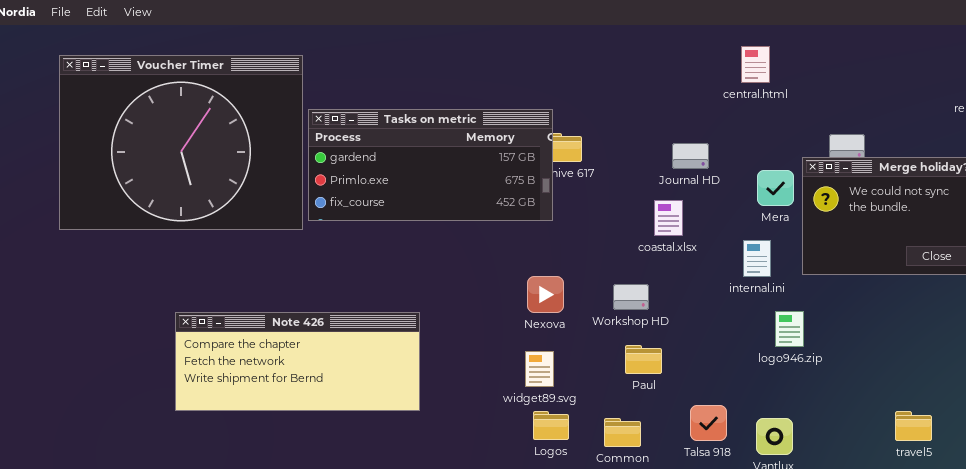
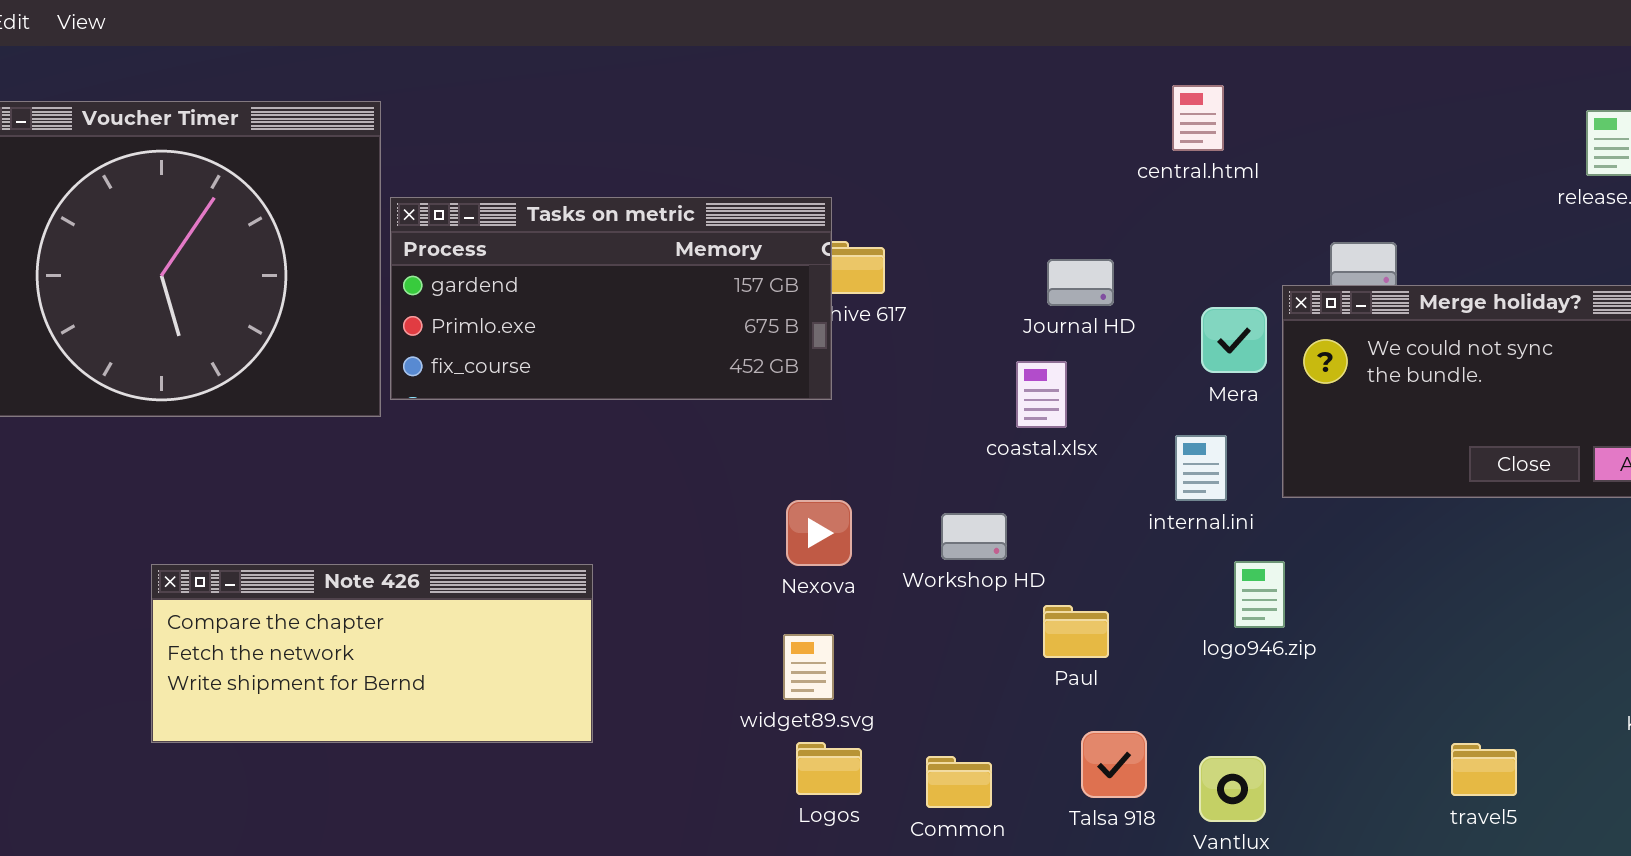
Paul: [625,345,662,374] -> [1043,605,1109,658], moved

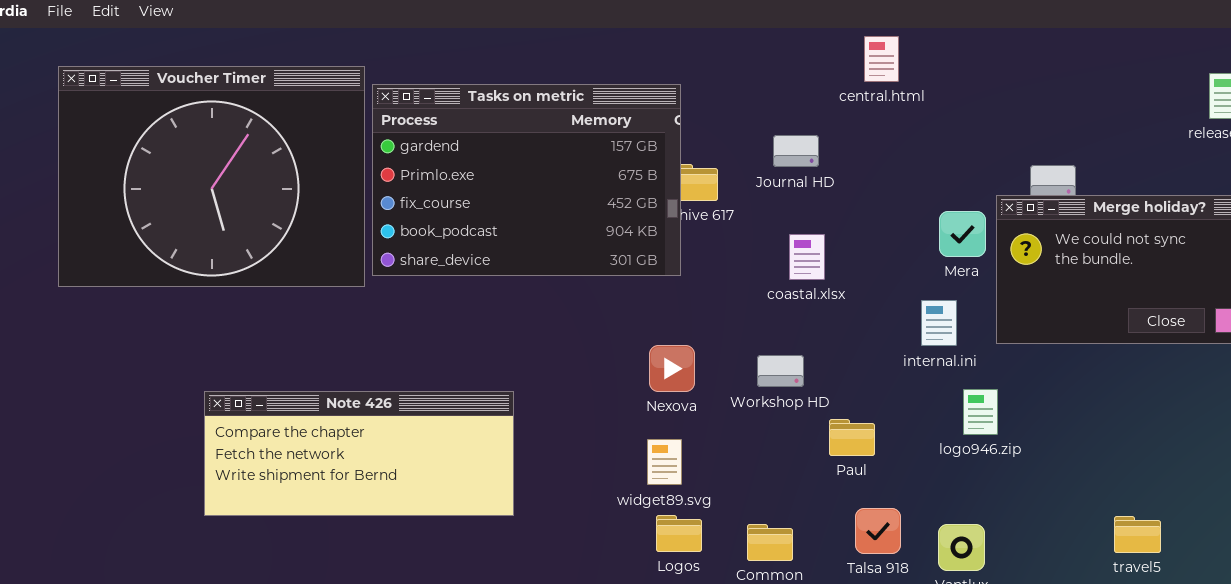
central.html: [1172,85,1224,151] -> [864,36,899,82], moved
Tasks on metric: [390,197,832,400] -> [372,84,681,276], resized
Journal HD: [1047,259,1114,306] -> [773,135,819,167], moved
coastal.xlsx: [1016,361,1067,428] -> [789,234,825,280], moved

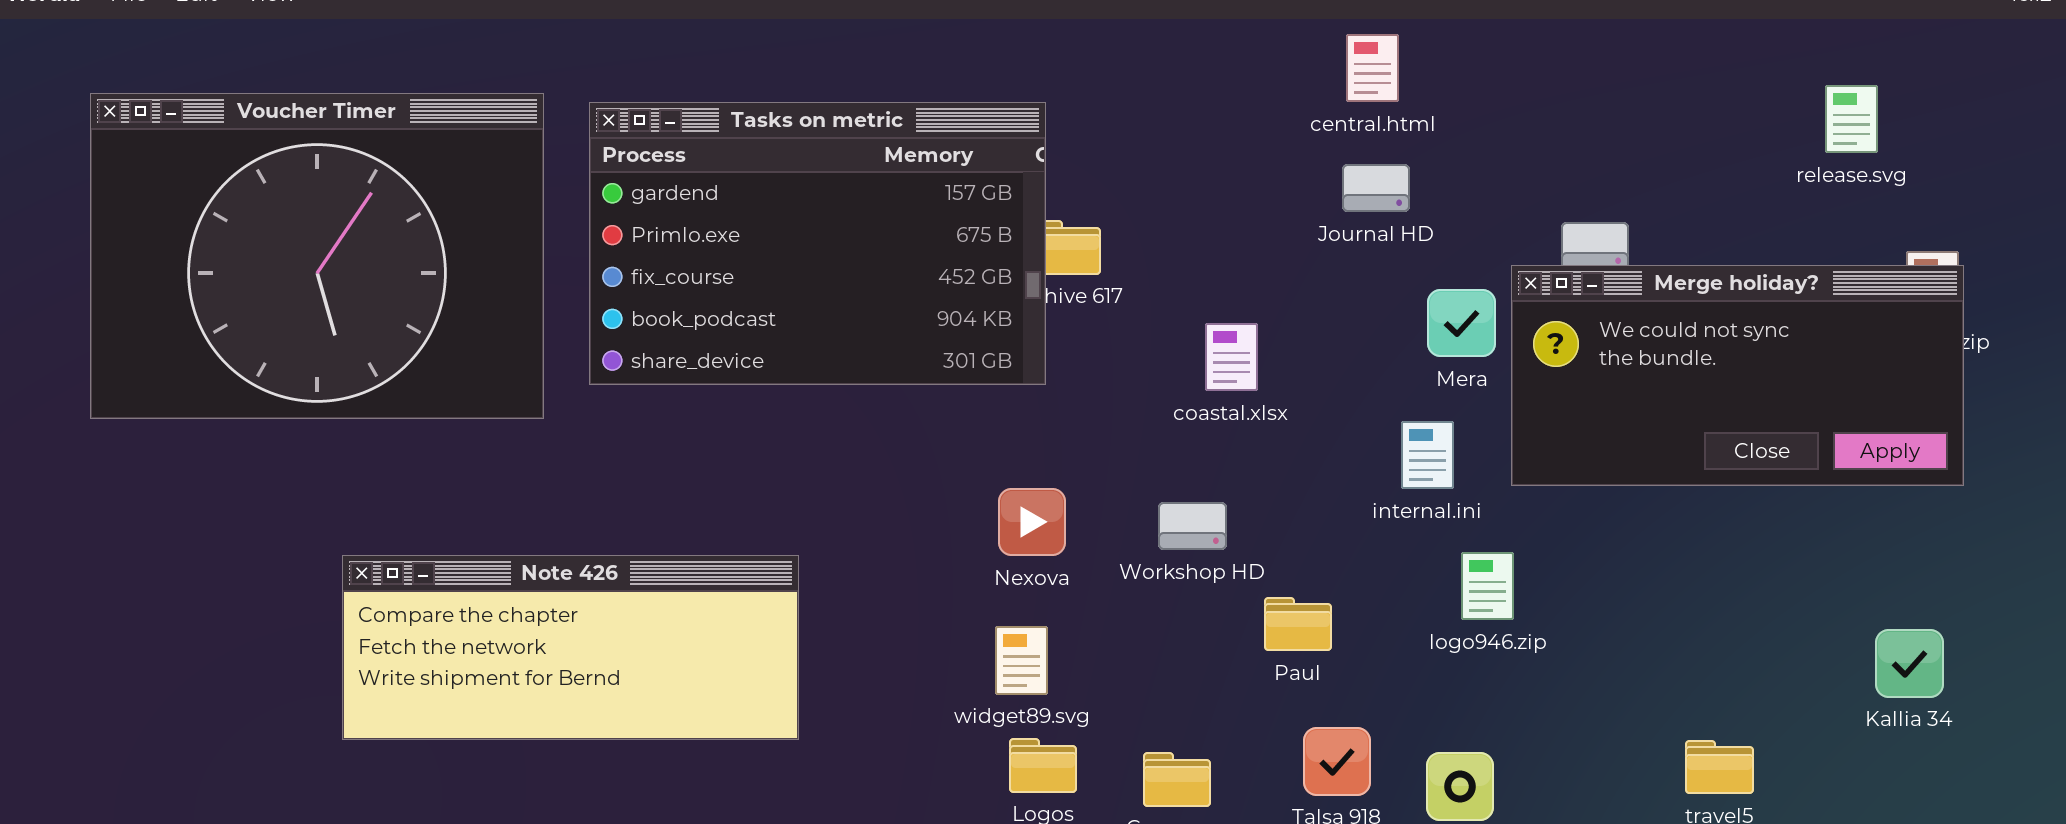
central.html: [864,36,899,82] -> [1346,34,1399,102], moved
Voucher Timer: [58,66,365,287] -> [90,93,544,419], moved
Journal HD: [773,135,819,167] -> [1342,164,1410,212], moved

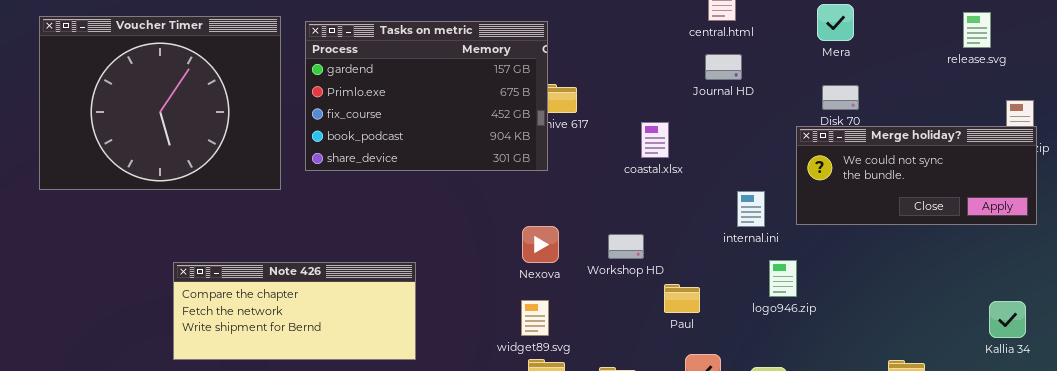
Merge holiday?: [1511,265,1964,486] -> [796,126,1037,225], resized
Mera: [1427,289,1496,357] -> [817,4,854,41], moved
coastal.xlsx: [1205,323,1258,391] -> [641,122,669,158], moved

